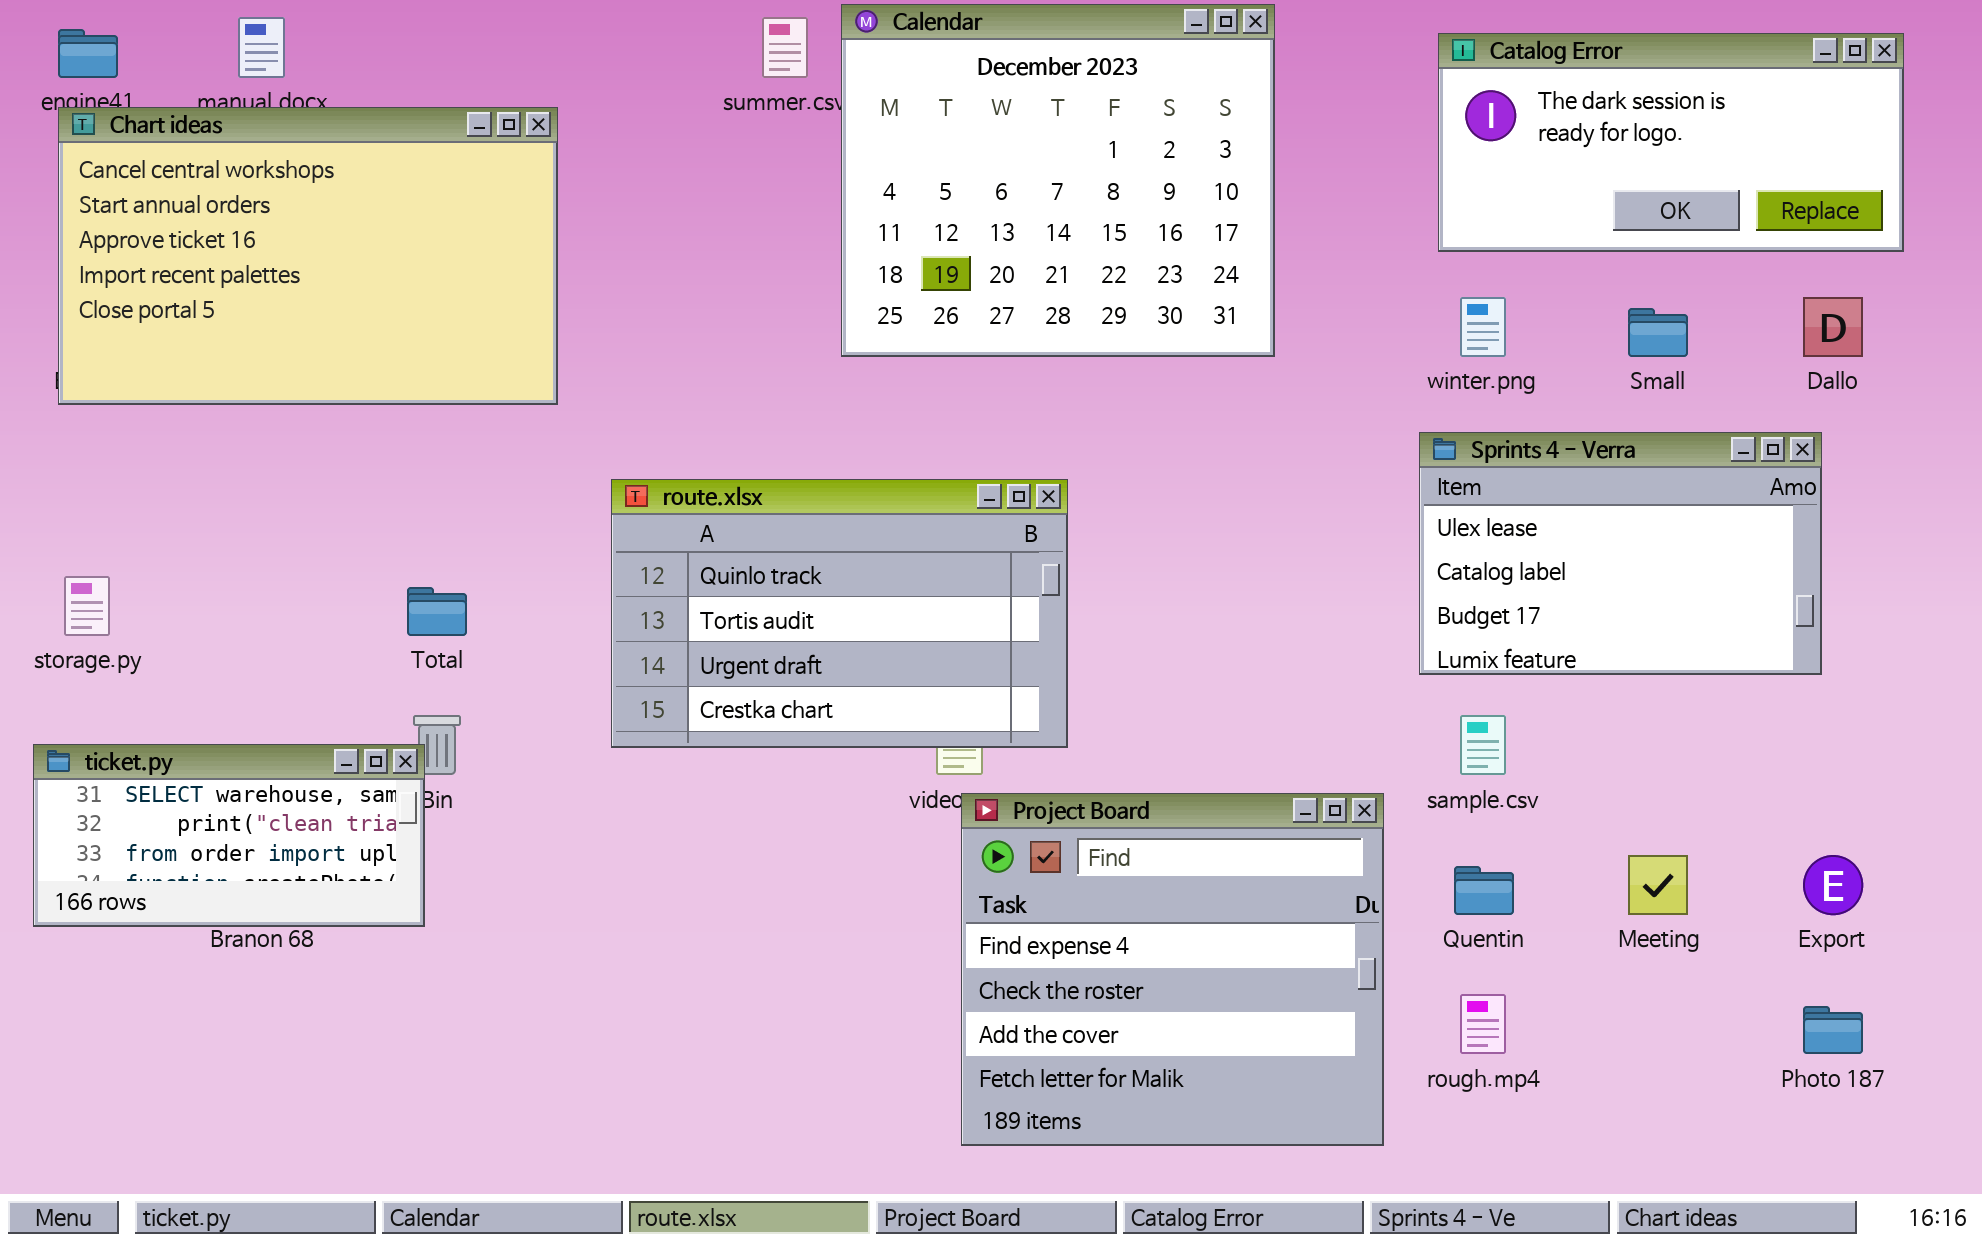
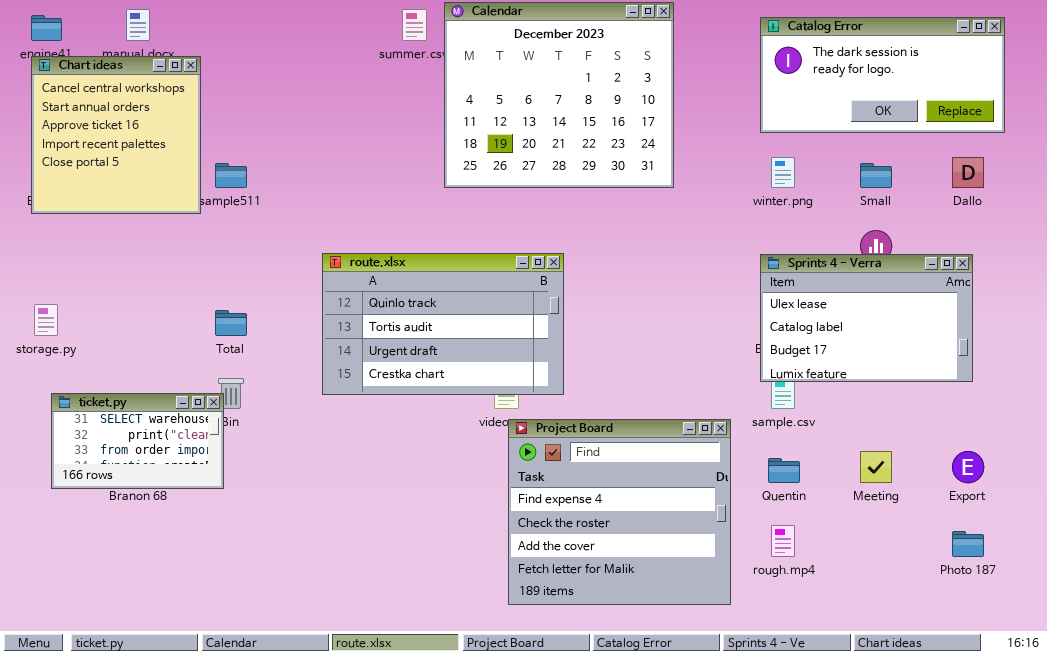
Chart ideas: [58,107,558,405] -> [31,56,201,214], resized
Sprints 4 - Verra: [1419,432,1822,675] -> [760,254,973,382], moved
ticket.py: [33,744,425,927] -> [51,393,224,489], resized

